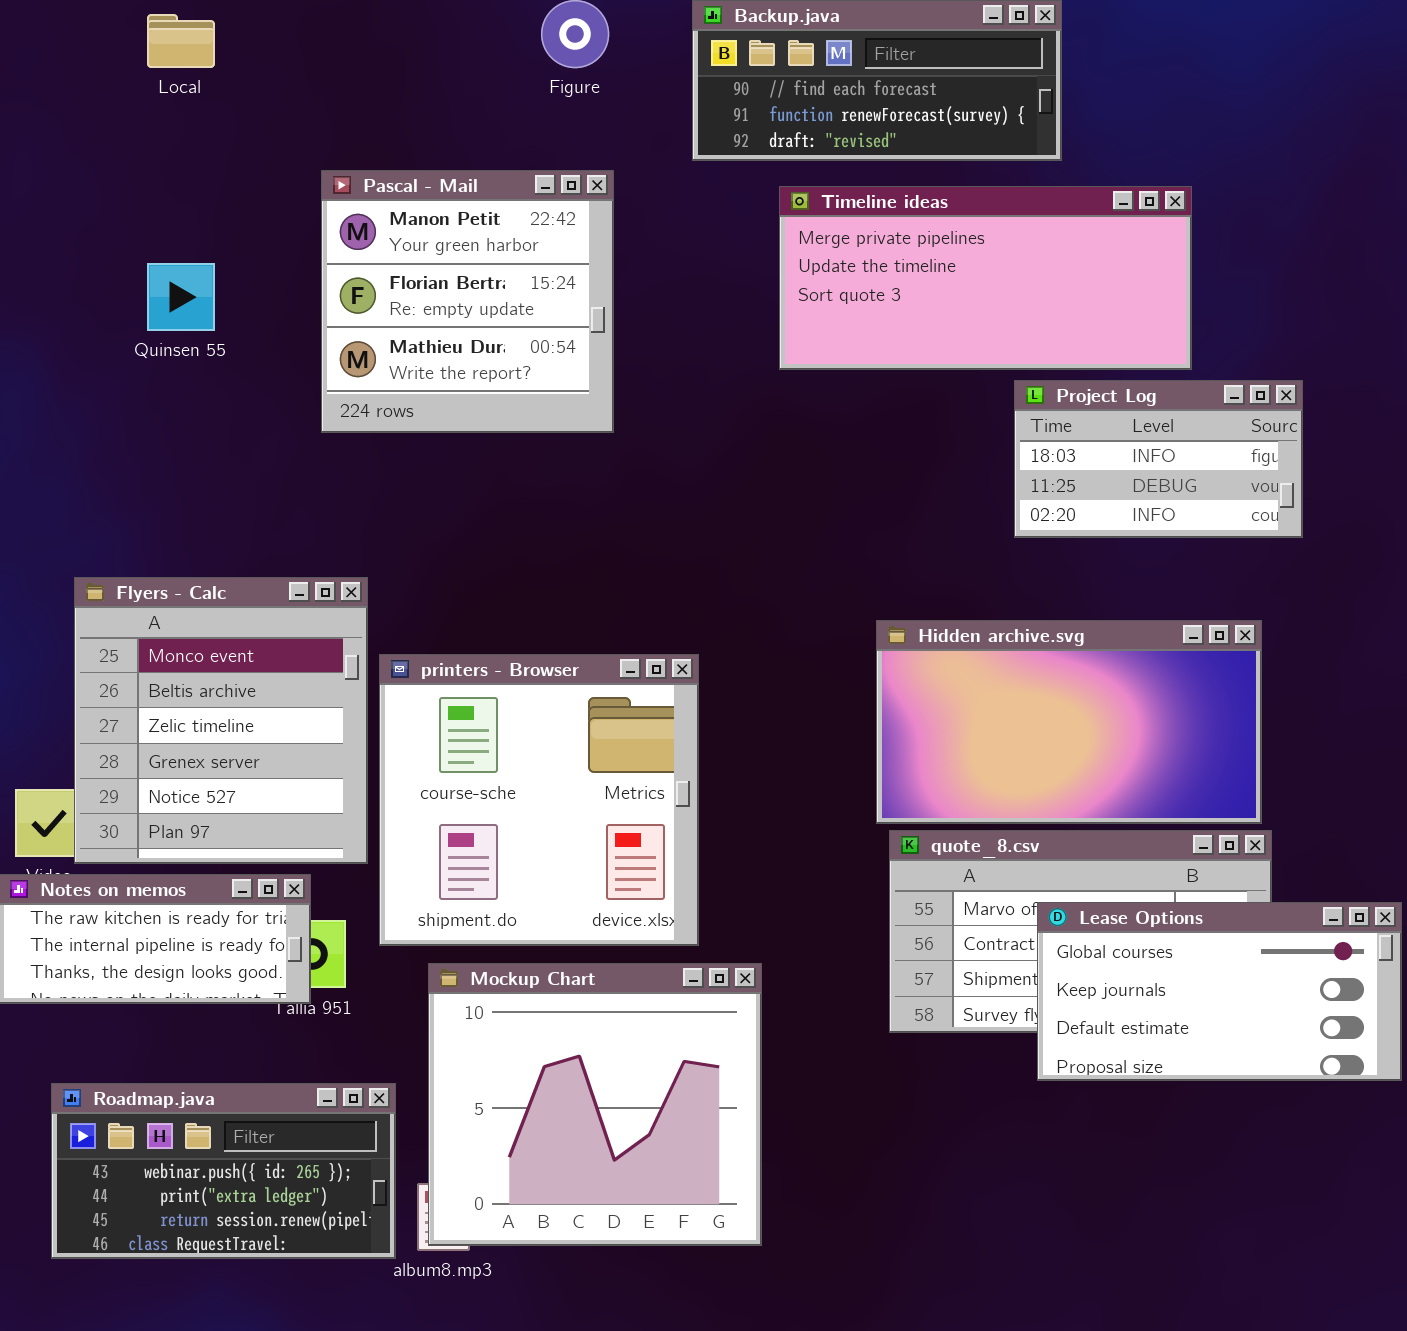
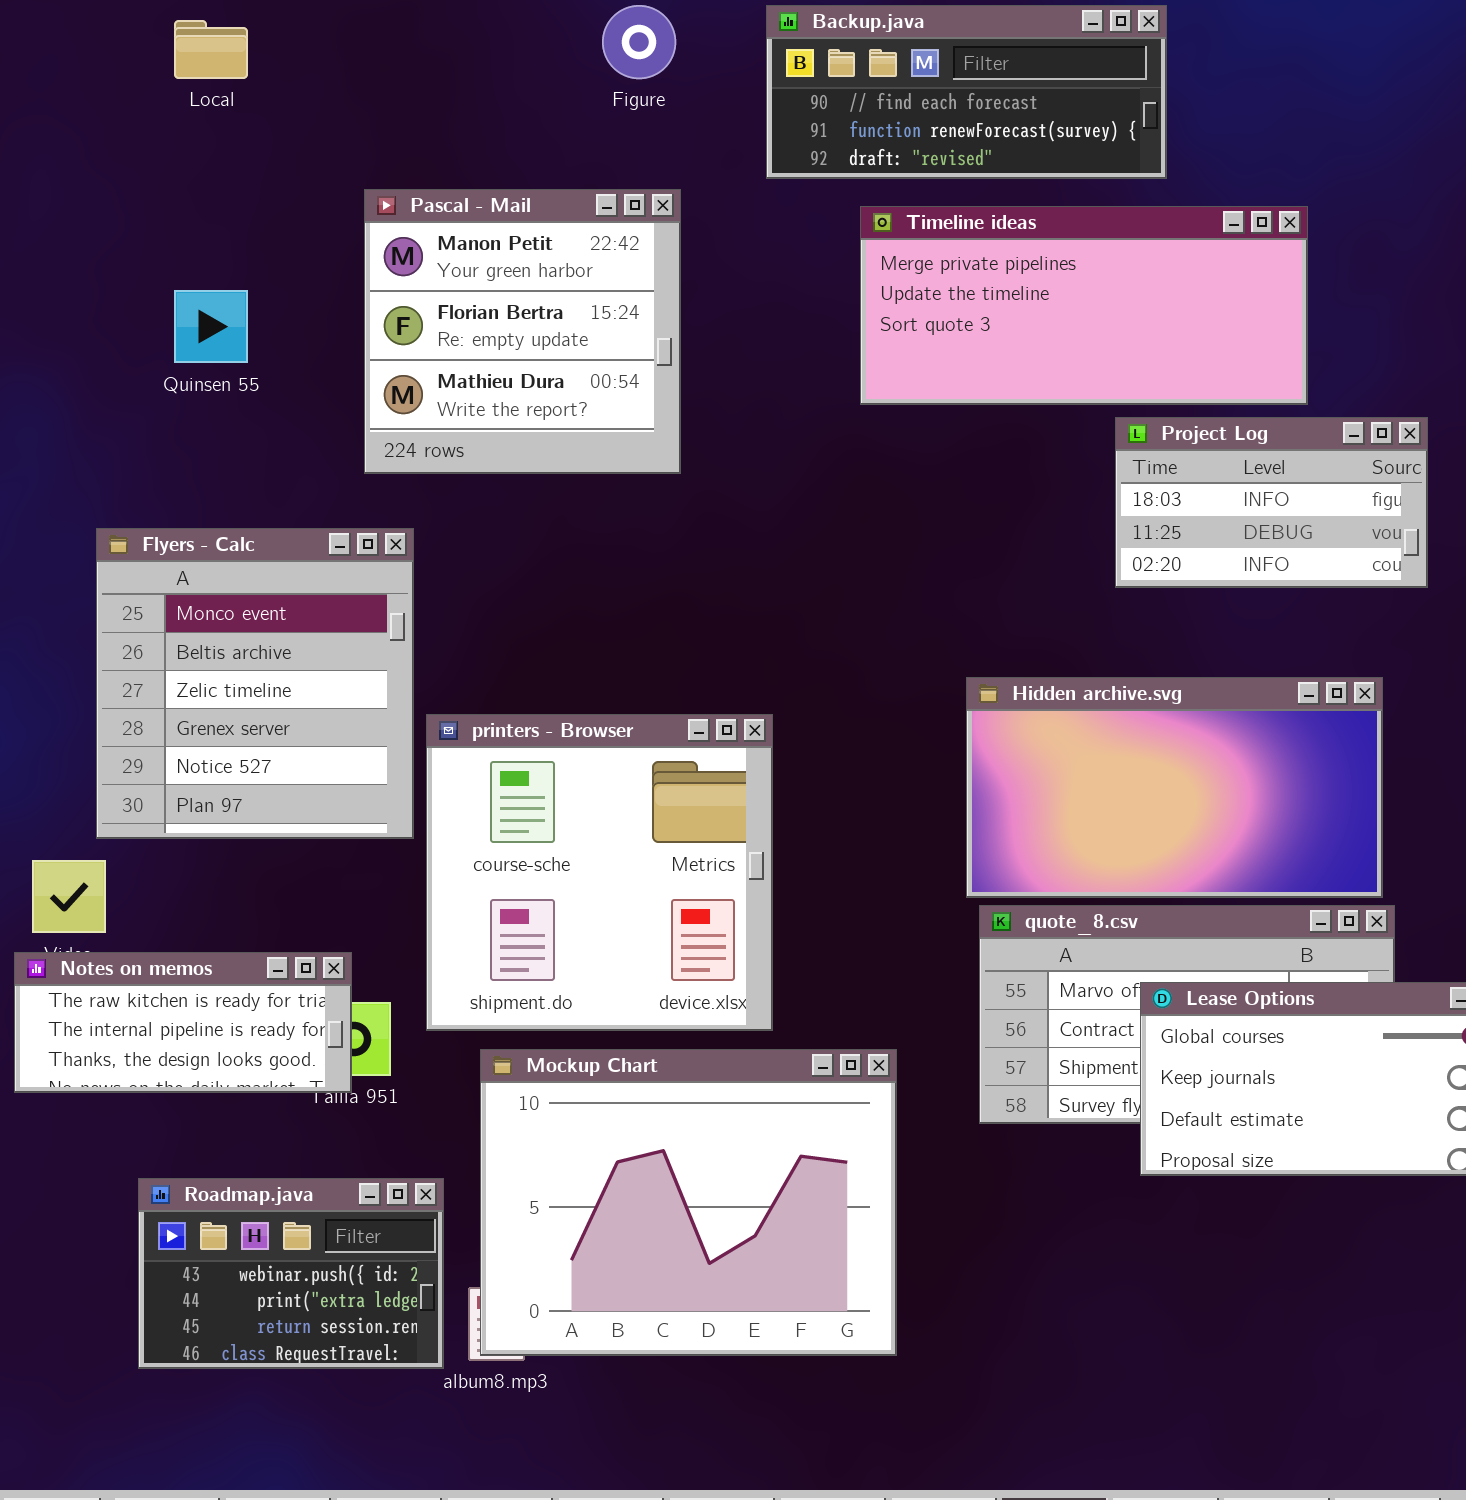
Flyers - Calc: [74,577,368,864] -> [96,528,414,839], moved
Mockup Chart: [428,963,762,1246] -> [480,1049,897,1356], resized
Roadmap.java: [51,1083,396,1259] -> [138,1178,444,1369], resized

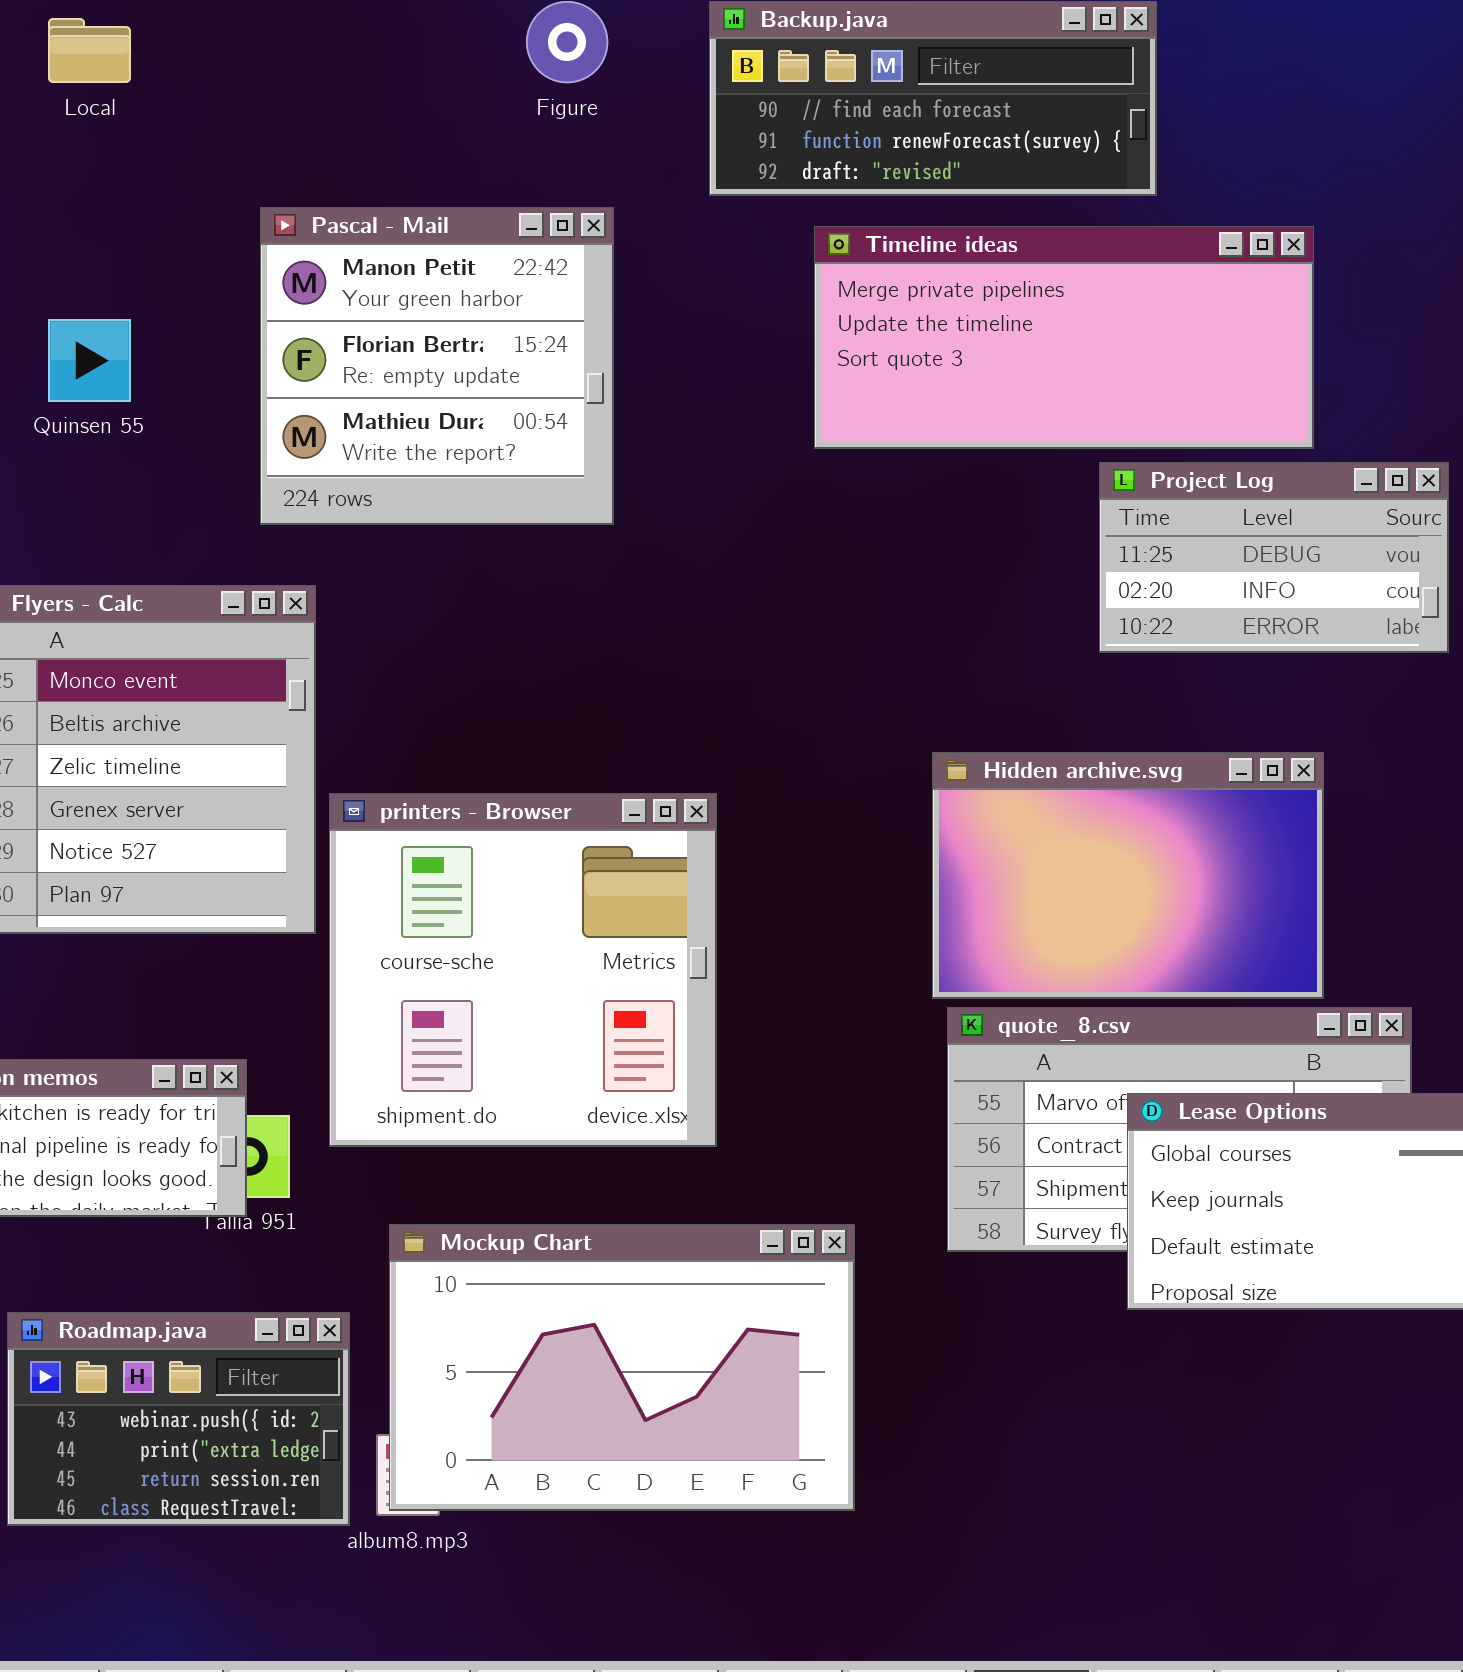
Project Log: [1115,417,1428,588] -> [1099,462,1449,653], scrolled down 1 row
Hidden archive.svg: [966,677,1383,898] -> [932,752,1324,999], resized
Mockup Chart: [480,1049,897,1356] -> [389,1224,855,1511], resized

